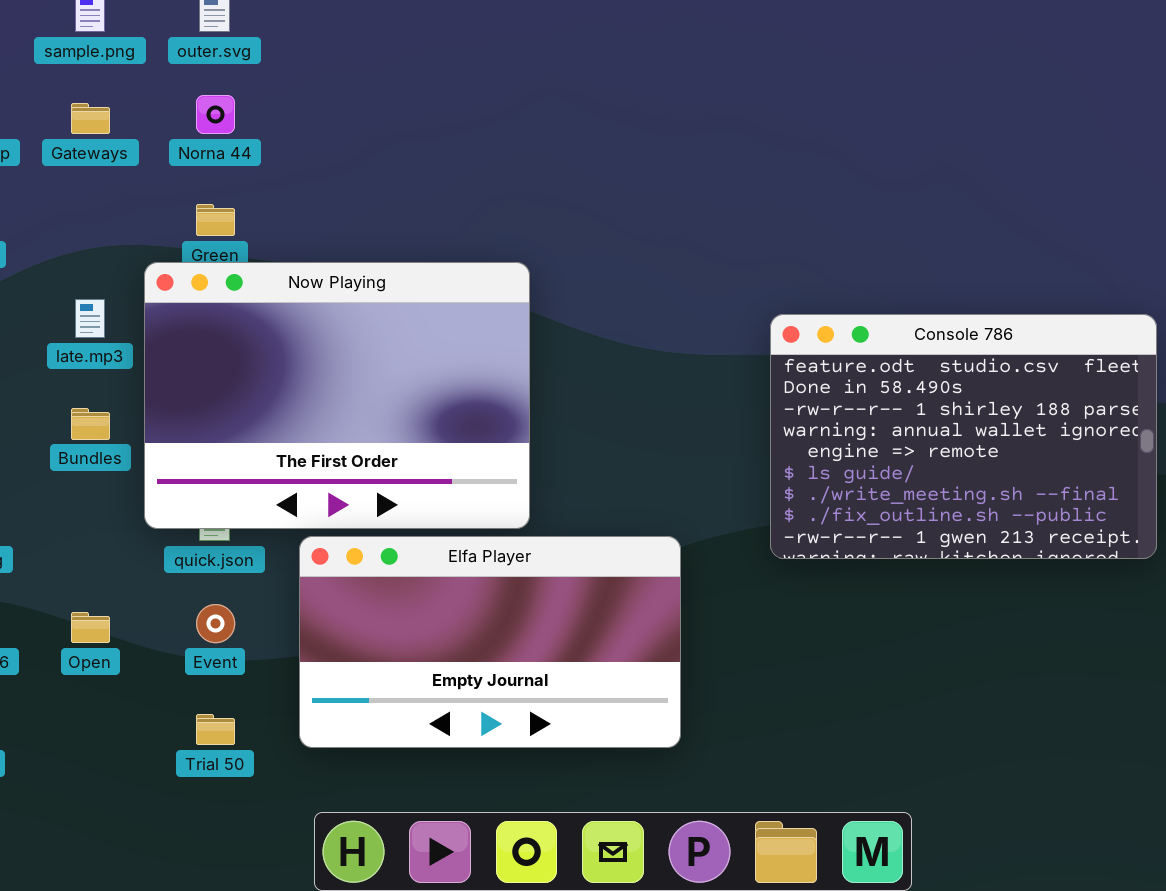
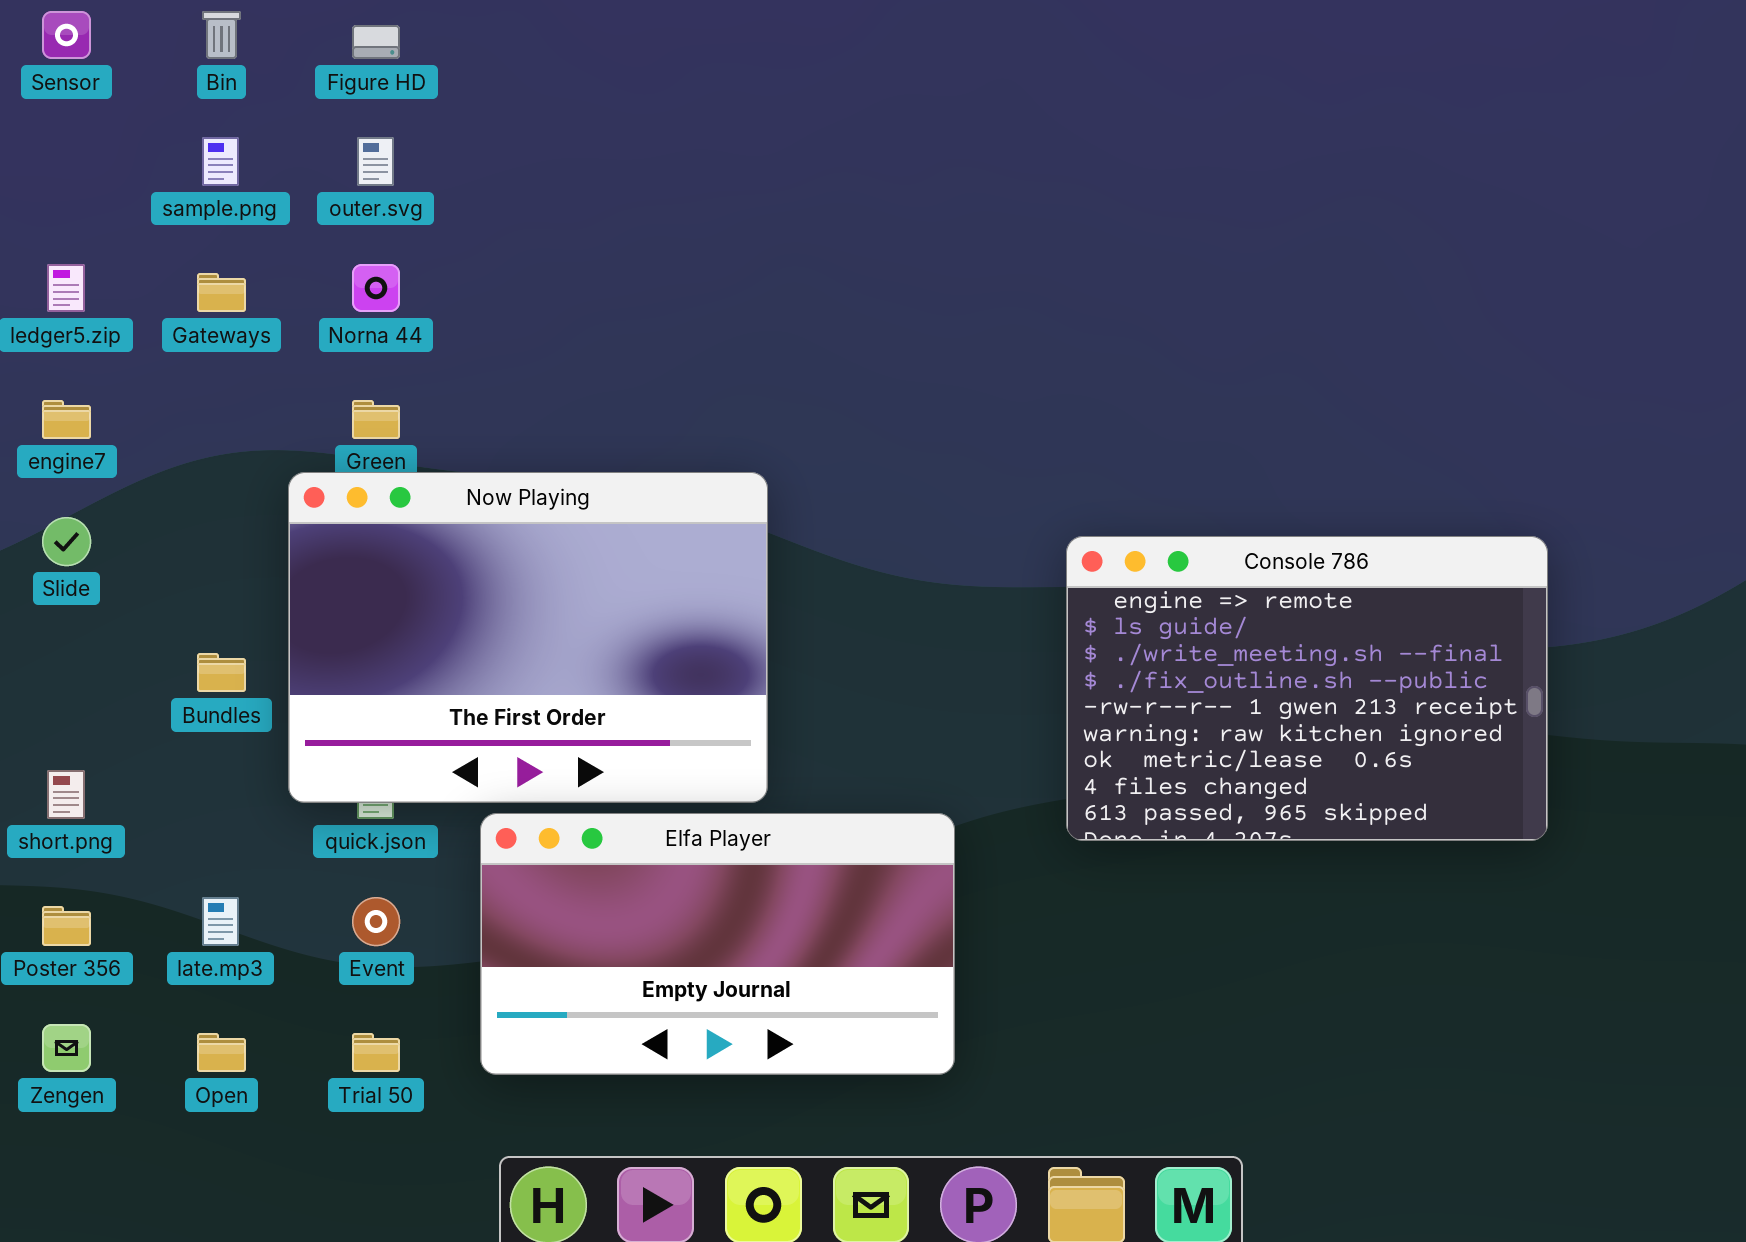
late.mp3: [75,299,105,338] -> [202,897,239,946], moved
Console 786: [770,314,1157,559] -> [1066,536,1548,841], scrolled down 4 rows
Open: [71,612,110,643] -> [197,1033,246,1072], moved

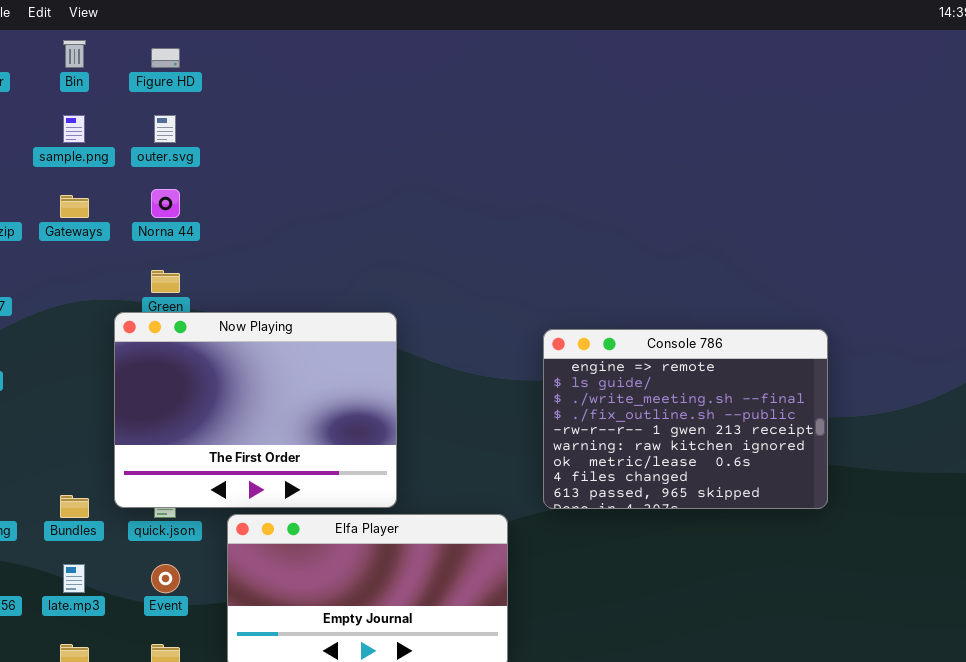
Console 786: [1066,536,1548,841] -> [543,329,828,509], moved
Bundles: [197,653,246,692] -> [60,495,89,518], moved

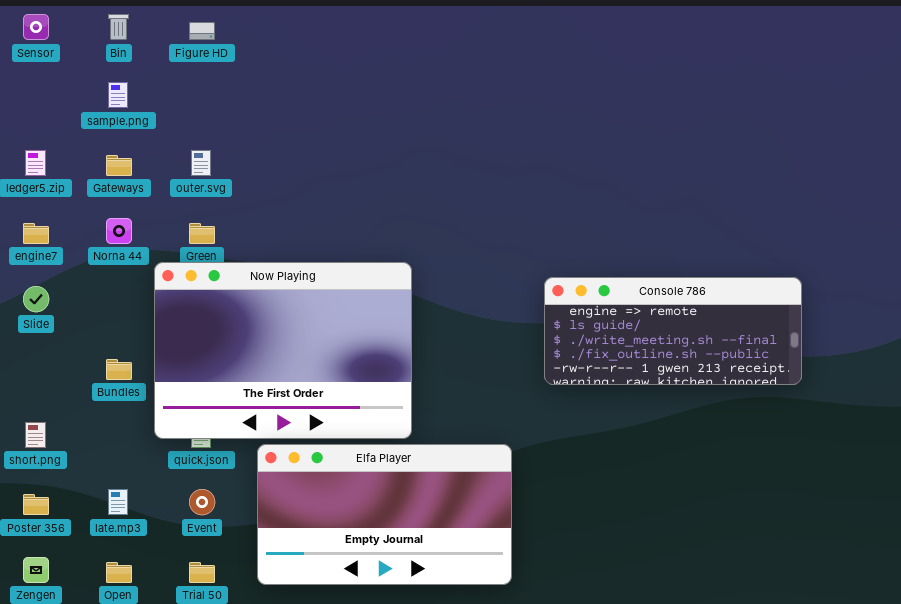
outer.svg: [154,115,176,143] -> [191,150,211,176], moved
Norna 44: [151,189,180,218] -> [106,218,132,244], moved
Console 786: [543,329,828,509] -> [544,277,802,385], resized
Bundles: [60,495,89,518] -> [106,359,132,380], moved

